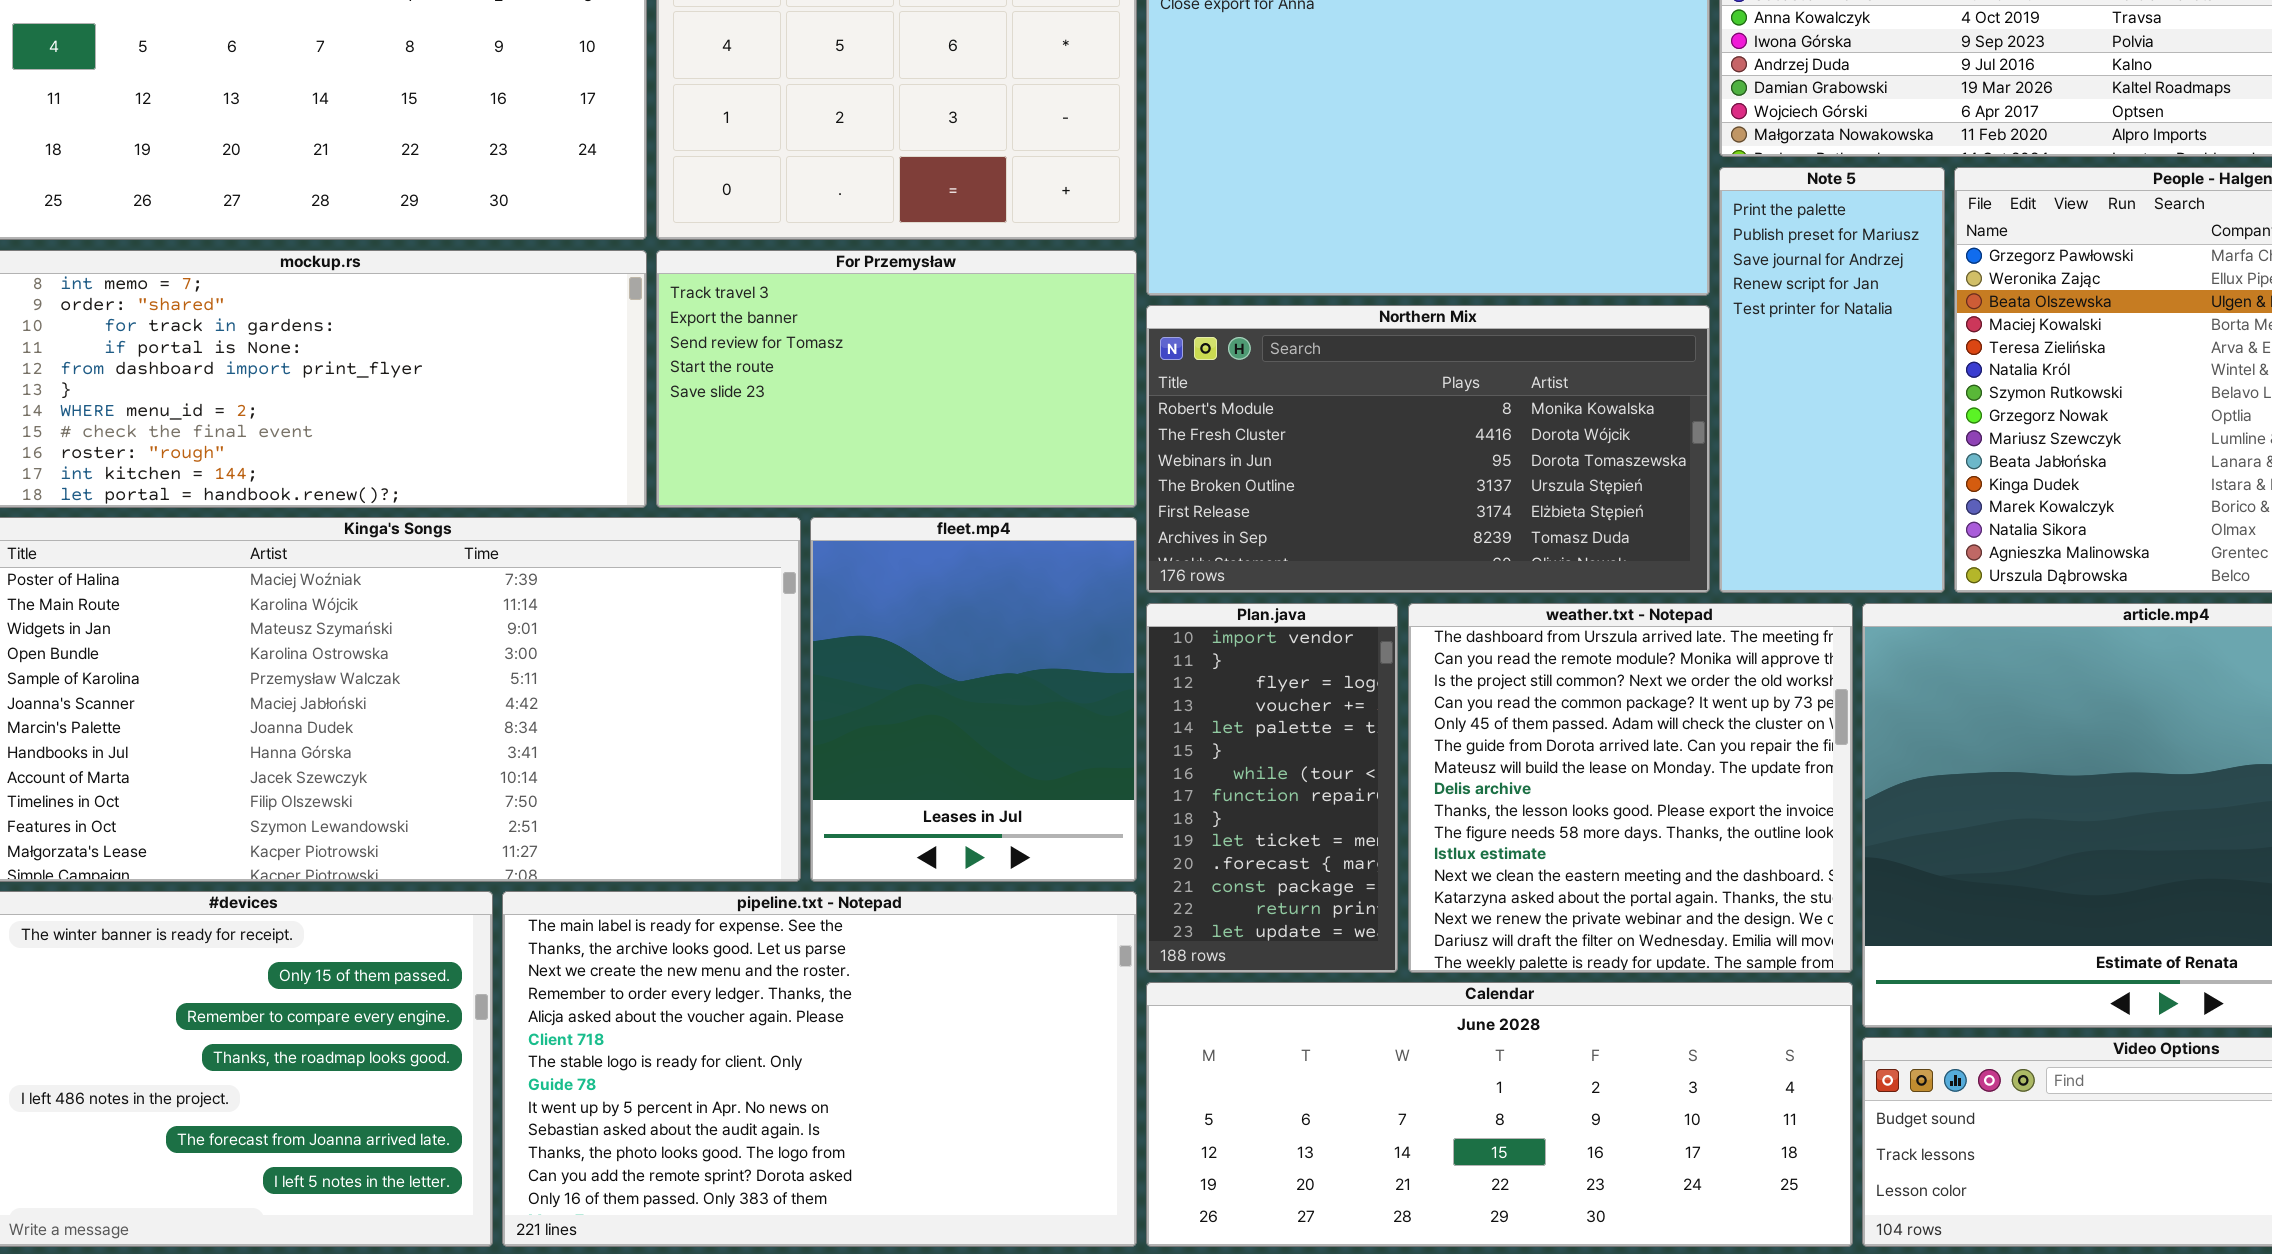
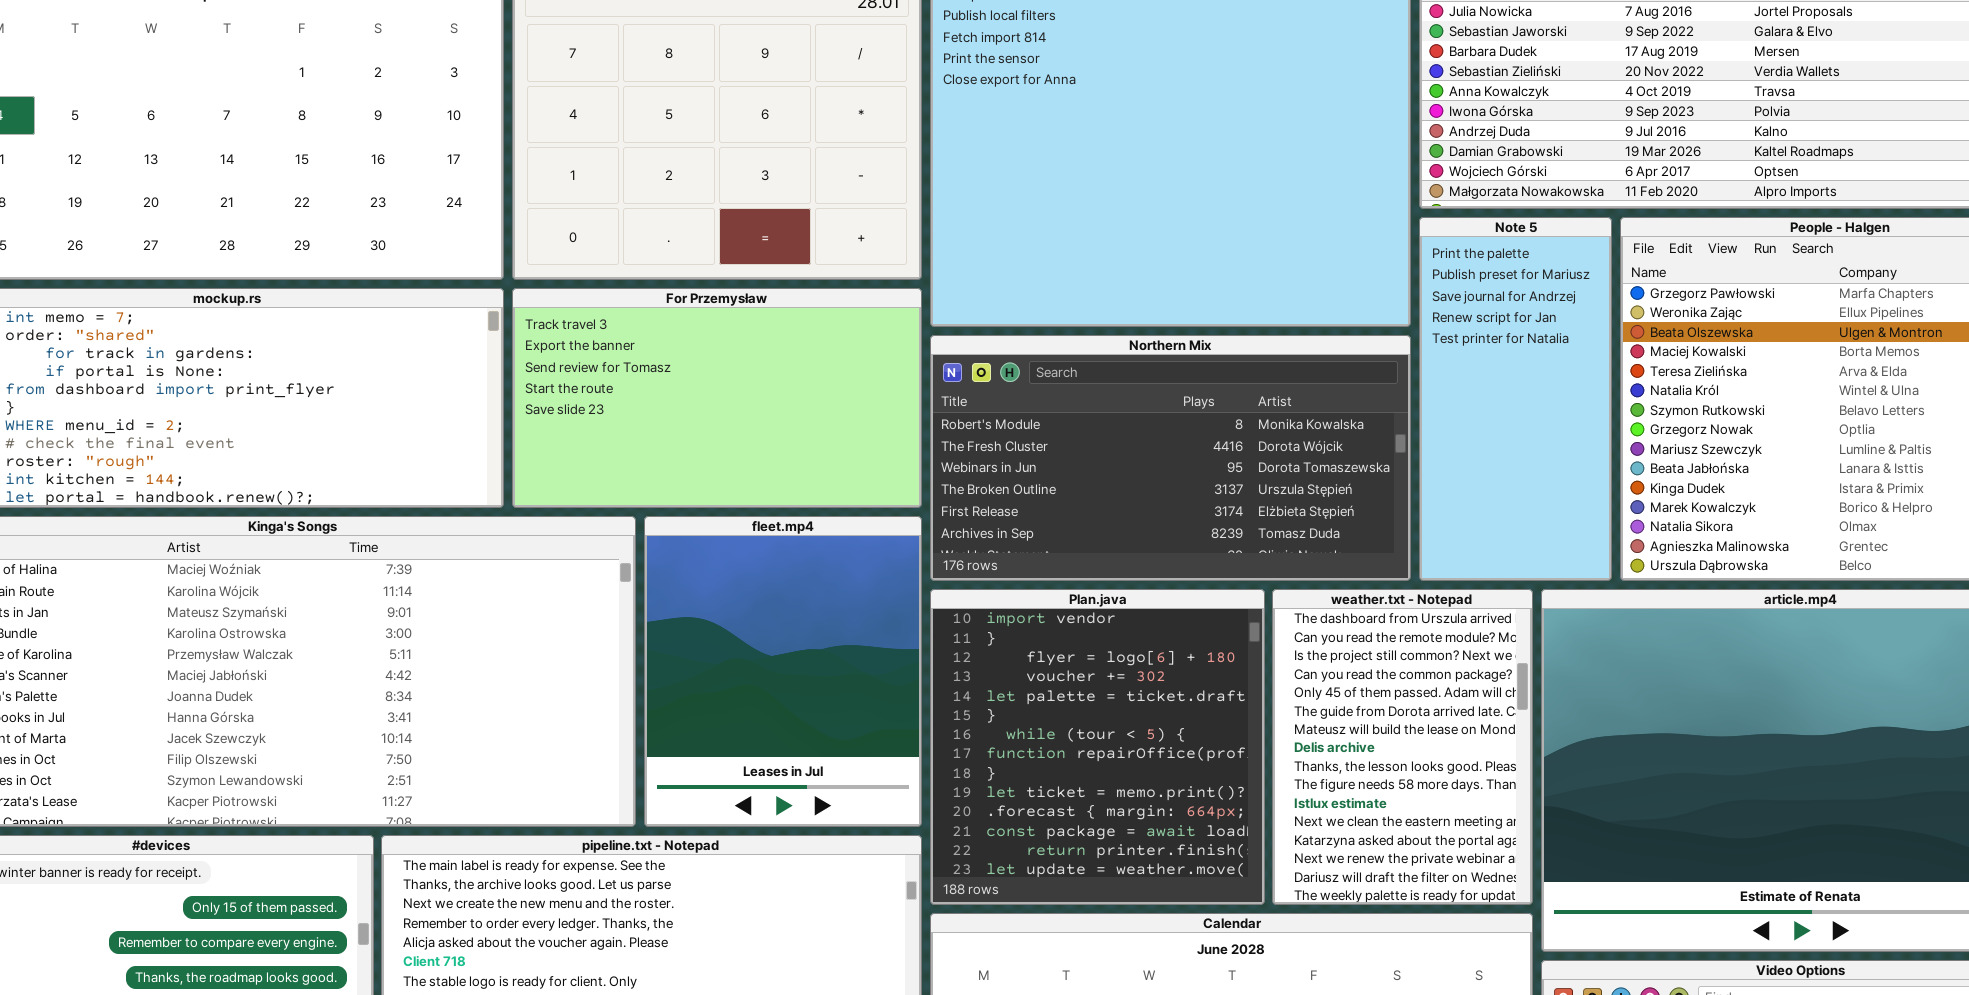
Plan.java: [1146,603,1398,973] -> [930,589,1265,905], resized
weather.txt - Notepad: [1408,603,1853,973] -> [1272,589,1533,905], resized

